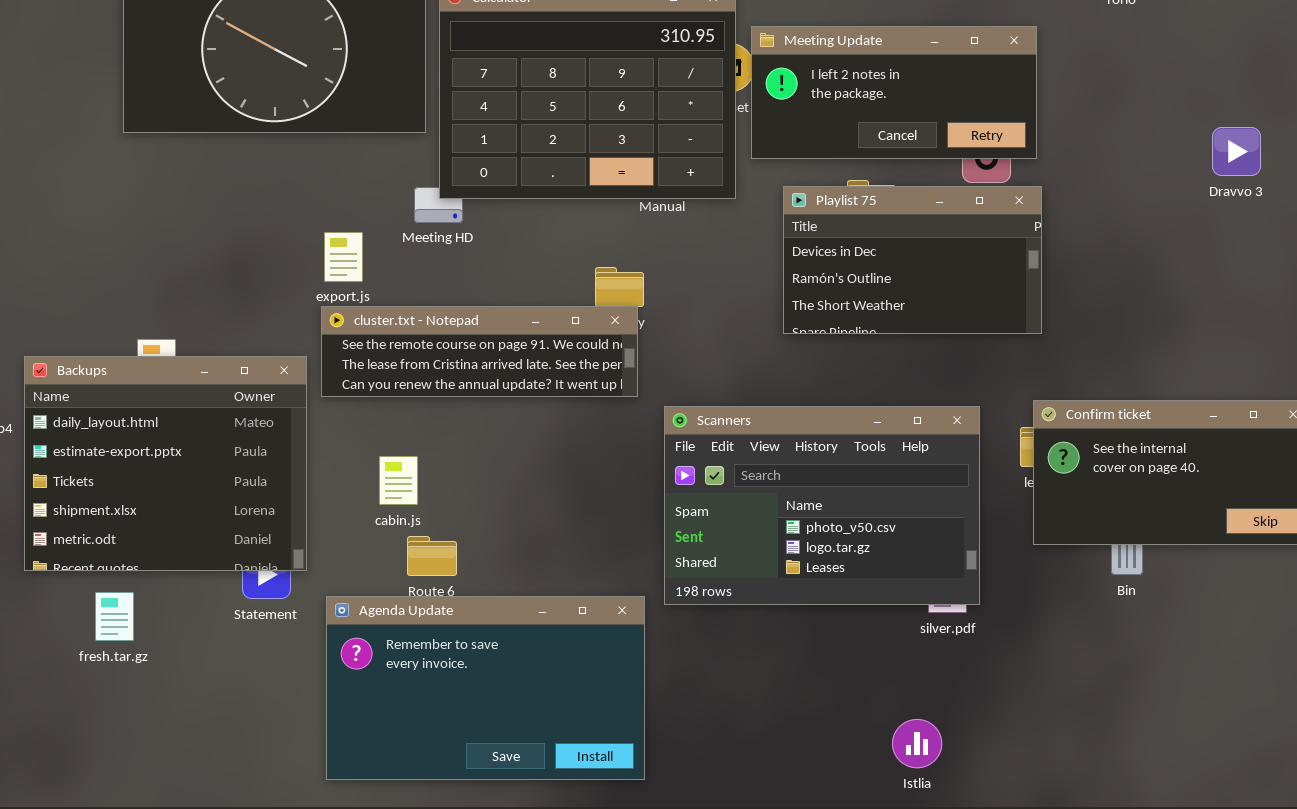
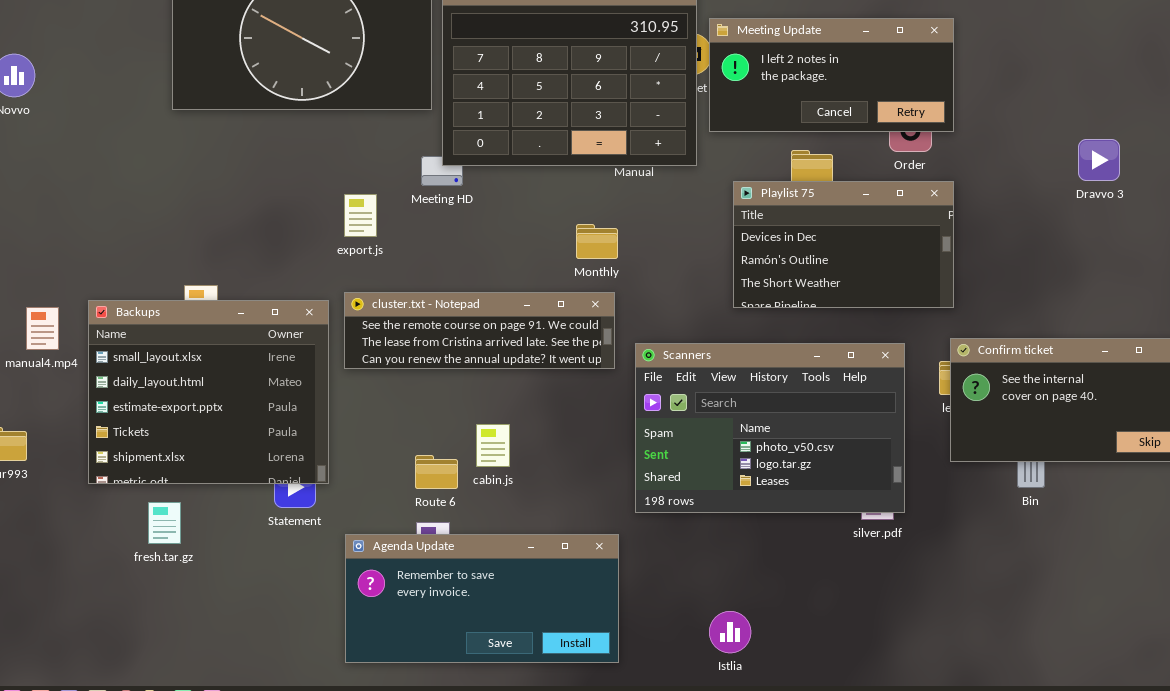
Dravvo 3: [1212,127,1261,176] -> [1078,139,1120,181], moved
Playlist 75: [783,186,1042,334] -> [733,181,954,308], moved
cluster.txt - Notepad: [321,306,638,397] -> [344,292,615,369], moved
Backups: [24,356,307,571] -> [88,300,329,484], scrolled up 1 row
cabin.js: [379,456,418,505] -> [476,424,510,467], moved
Agenda Update: [326,596,645,780] -> [345,534,619,663], resized
Istlia: [892,719,942,768] -> [709,611,751,653], moved

